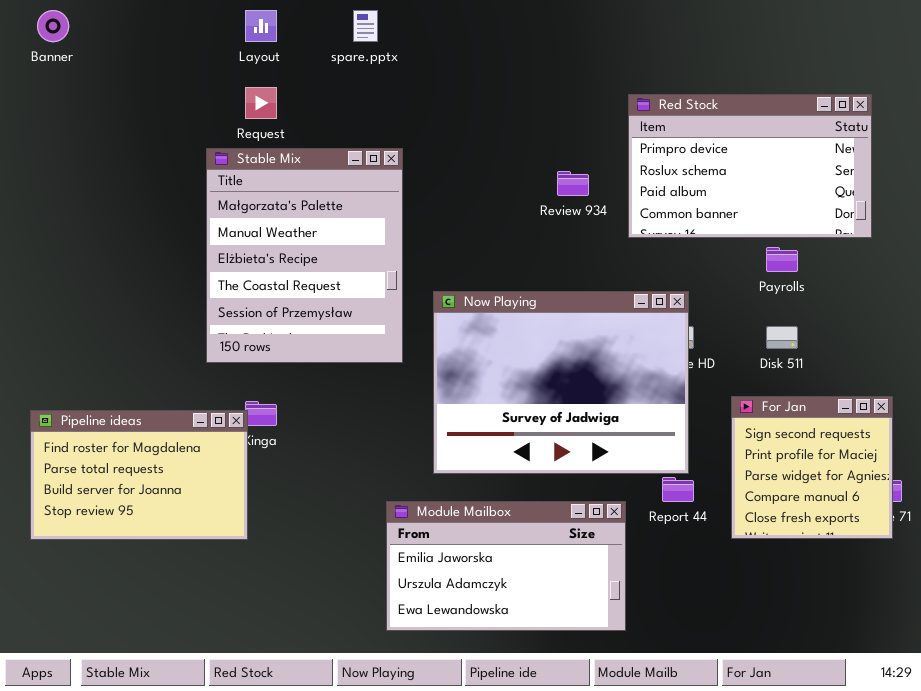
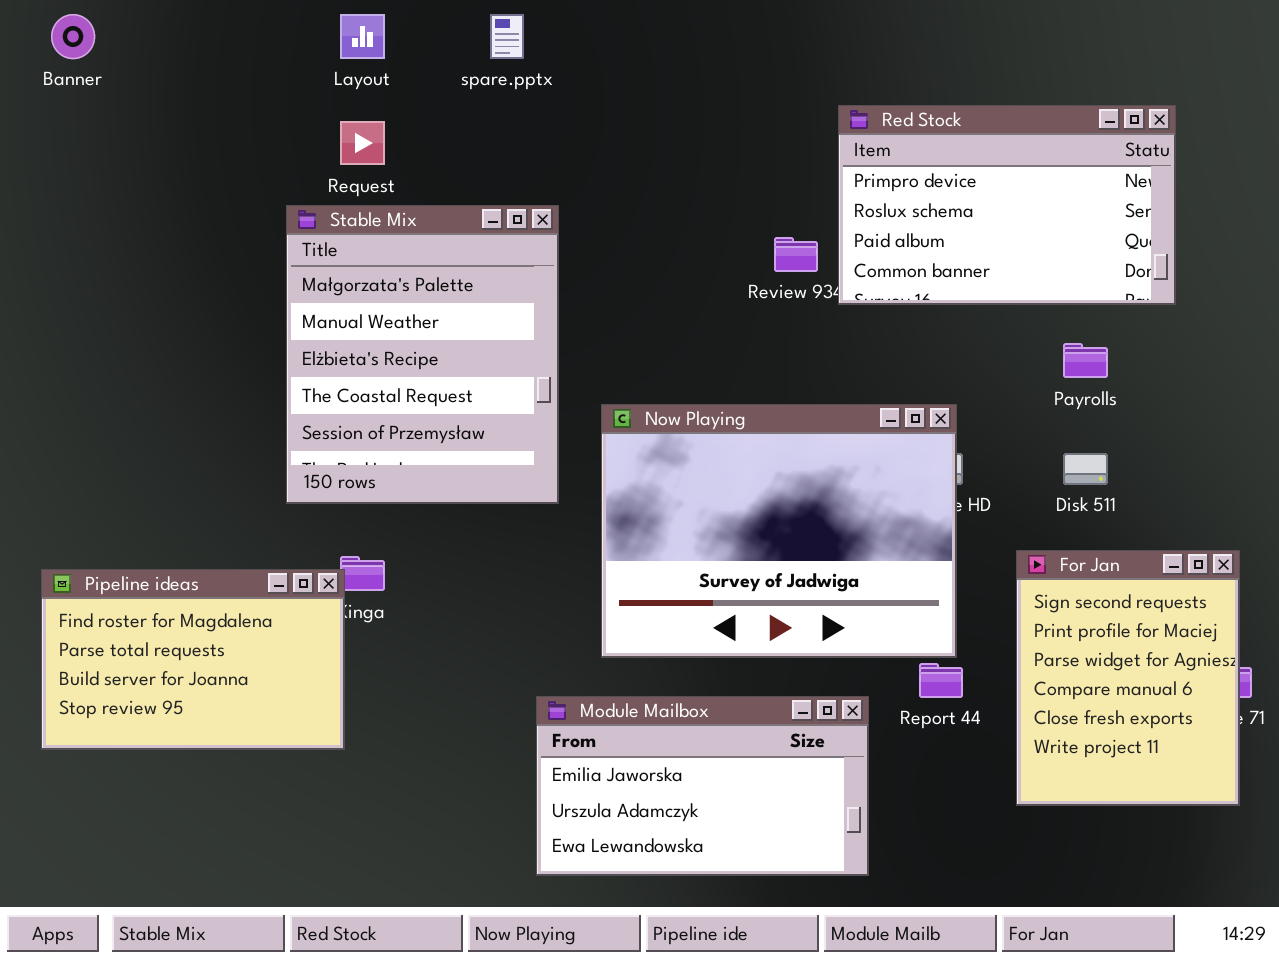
Red Stock: [628,94,872,238] -> [838,105,1176,305], moved
For Jan: [731,396,893,539] -> [1016,550,1240,806], resized

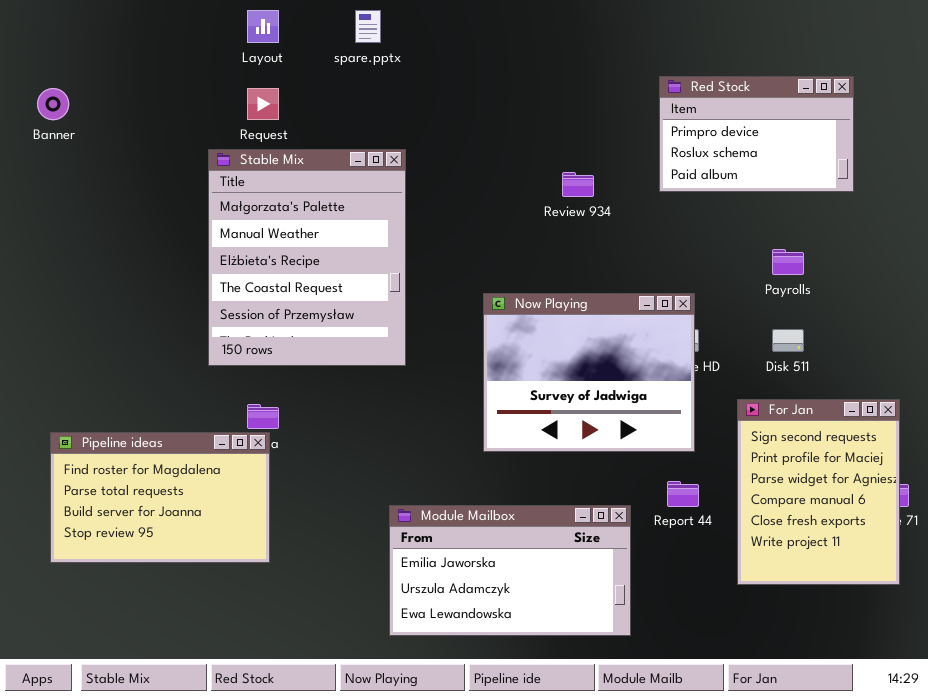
Banner: [51,14,95,59] -> [37,88,69,120], moved
Red Stock: [838,105,1176,305] -> [659,76,854,192], resized
Now Playing: [601,404,957,658] -> [483,293,695,452], resized
Pipeline ideas: [41,569,345,750] -> [50,432,270,563], moved

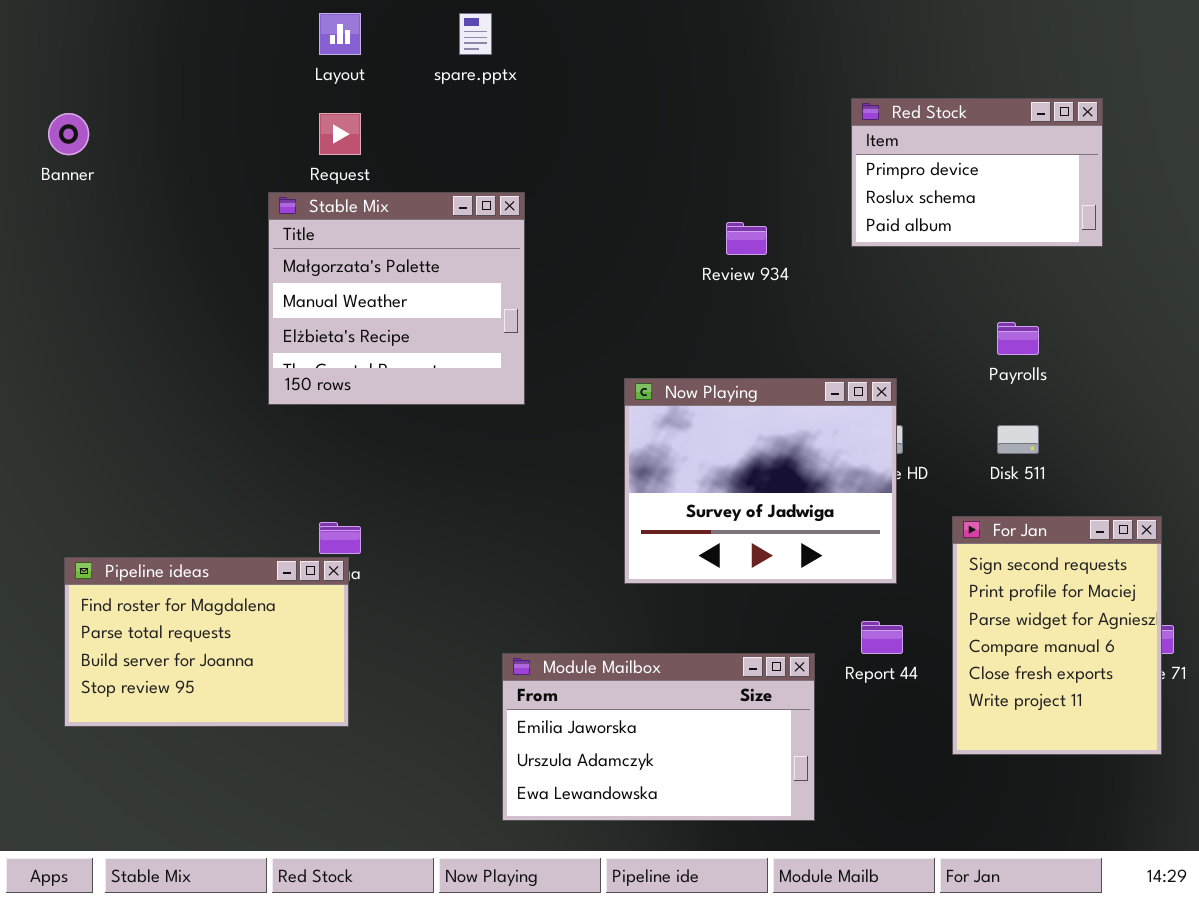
Stable Mix: [208,149,406,366] -> [268,192,525,405], resized

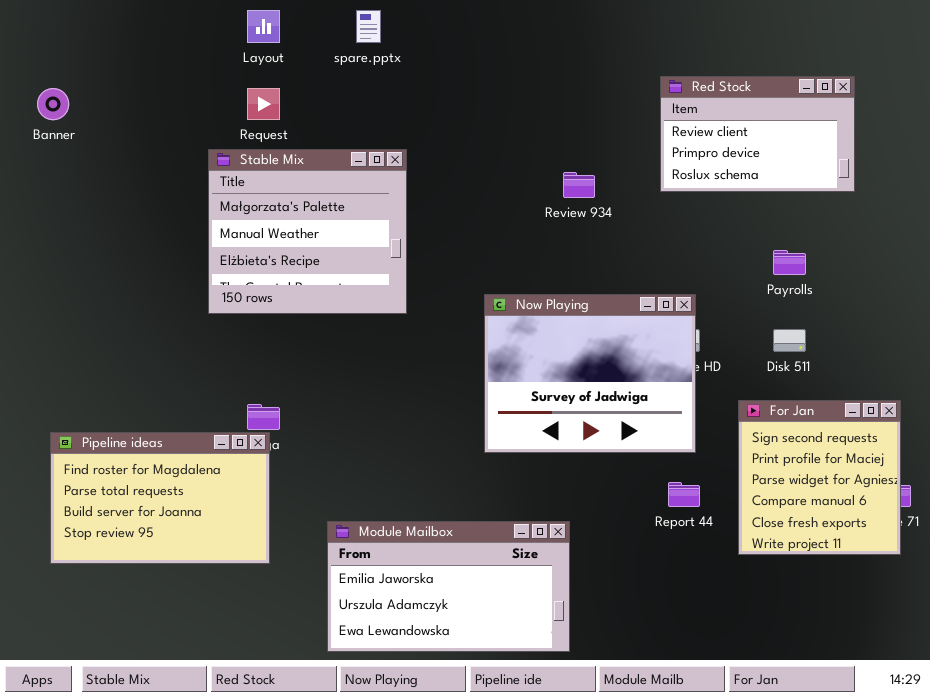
Red Stock: [851,98,1103,247] -> [660,76,855,192], scrolled up 1 row
For Jan: [952,516,1162,755] -> [738,400,901,555], resized
Module Mailbox: [502,653,815,821] -> [327,521,570,652], moved

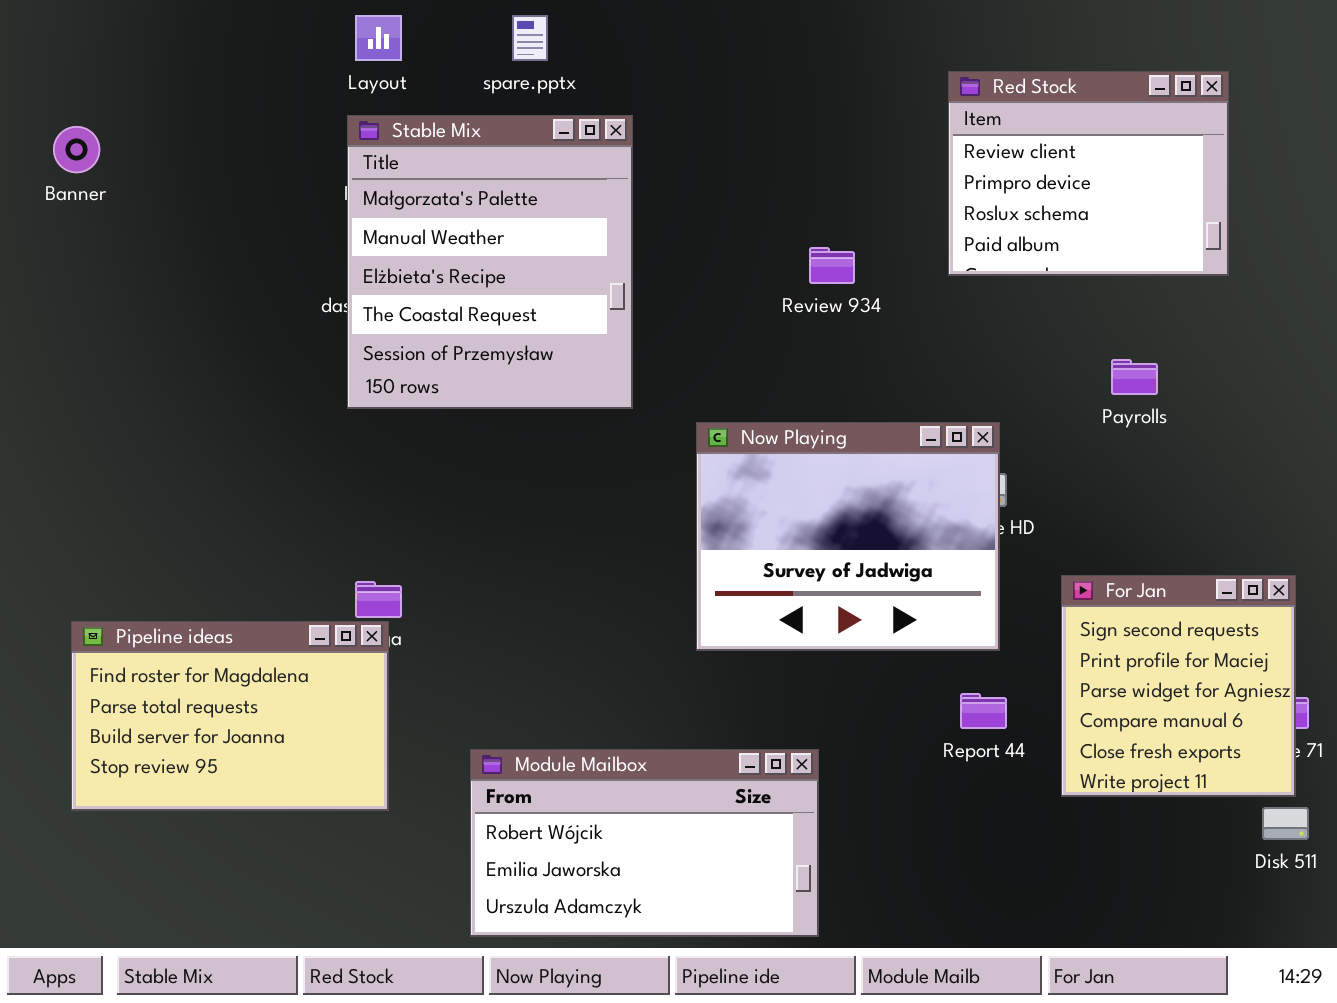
Red Stock: [660,76,855,192] -> [948,71,1229,276], resized
Stable Mix: [208,149,407,314] -> [347,115,633,409], moved, resized
Disk 511: [773,329,806,352] -> [1262,807,1309,840], moved
Module Mailbox: [327,521,570,652] -> [470,749,819,937], scrolled up 1 row

